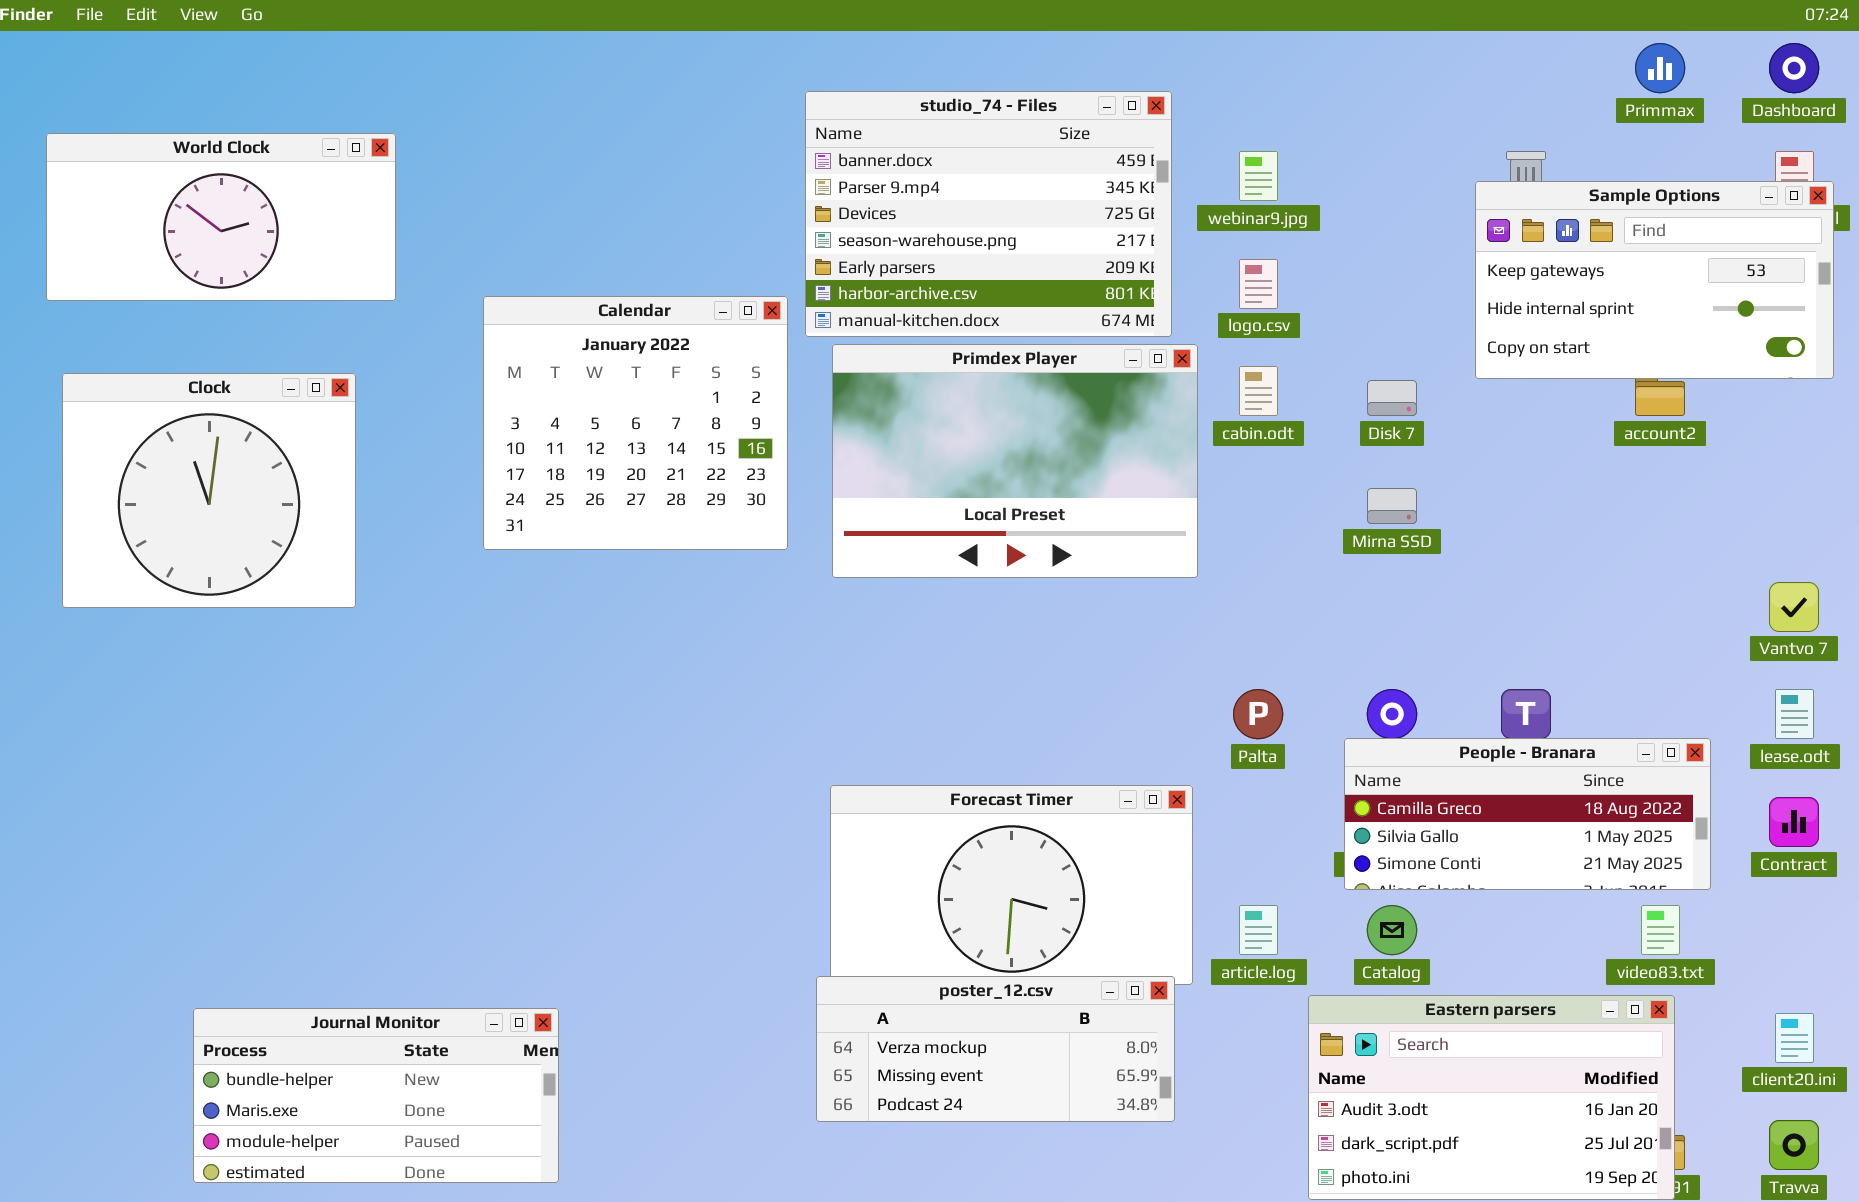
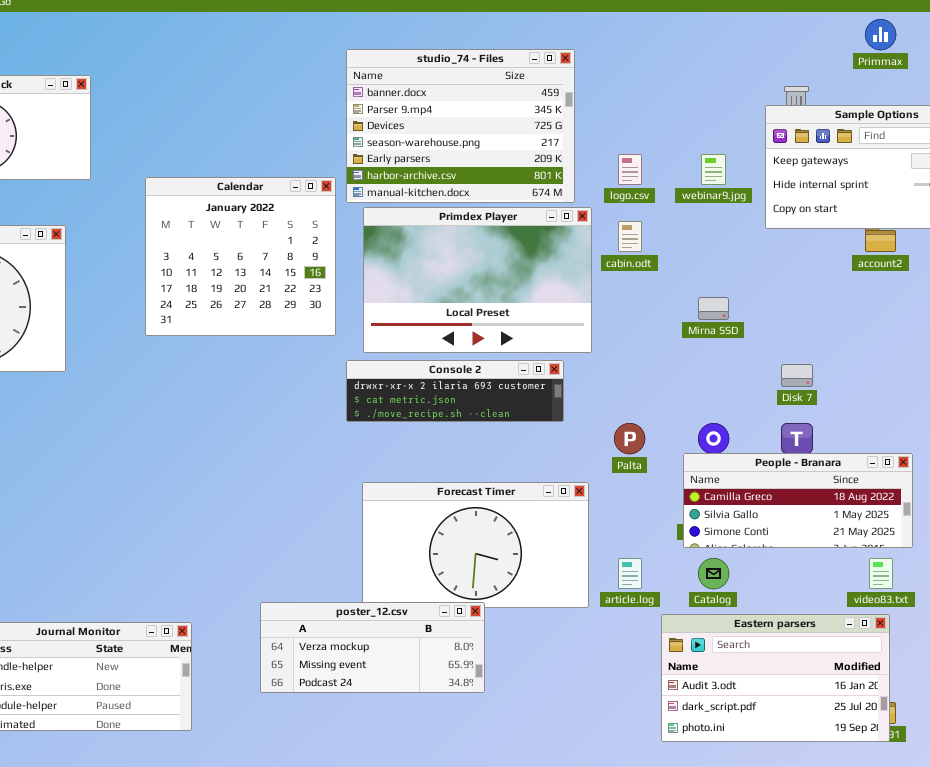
webinar9.jpg: [1239,151,1278,201] -> [701,154,726,185], moved
Disk 7: [1367,380,1417,416] -> [781,364,813,387], moved
Console 2: none -> [346,360,564,422], opened
poster_12.csv: [816,976,1175,1122] -> [260,602,485,693], moved

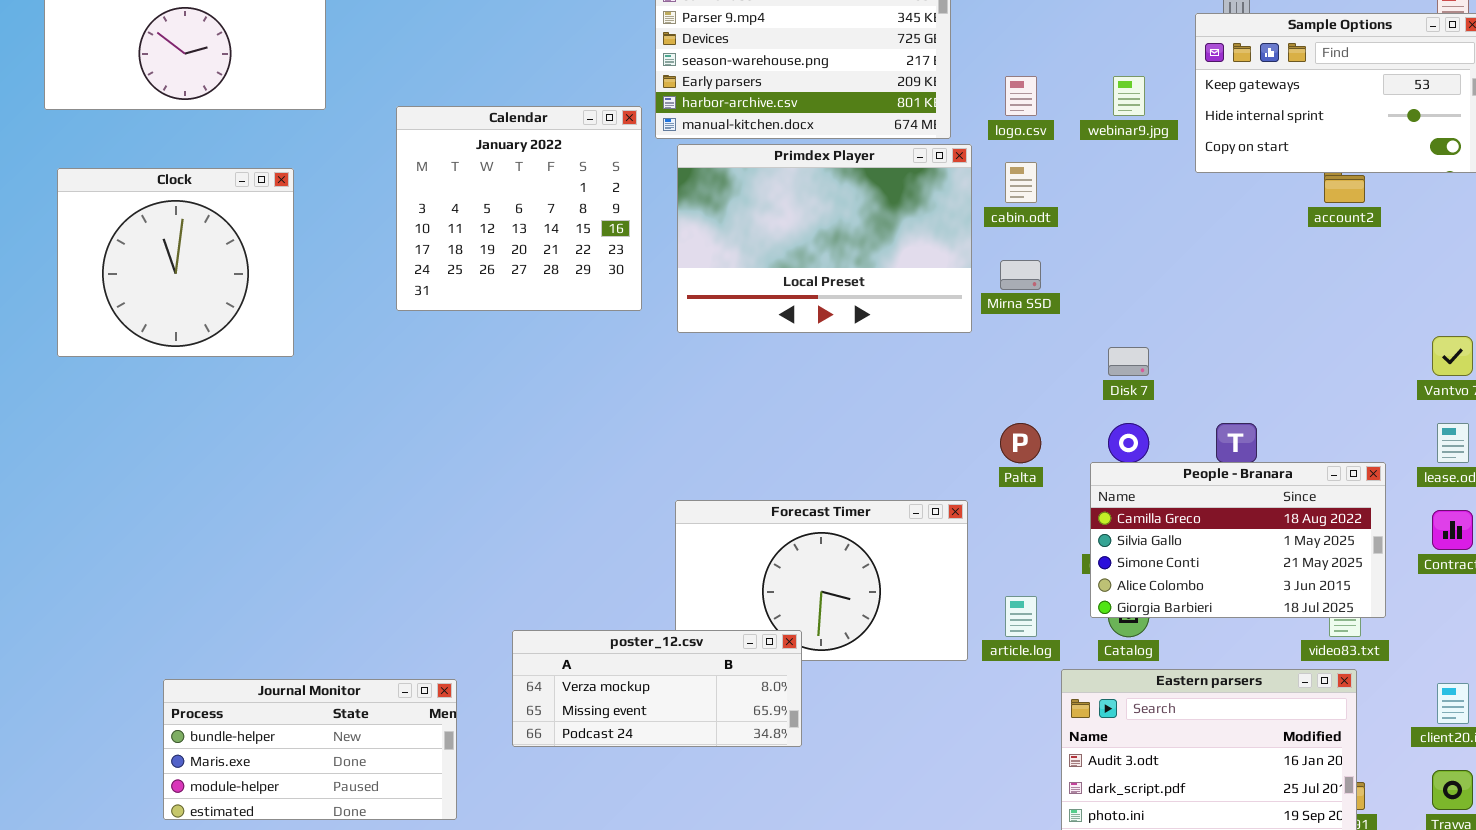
Mirna SSD: [698,297,729,320] -> [1000,260,1041,290], moved
Console 2: [346,360,564,422] -> none, closed
Disk 7: [781,364,813,387] -> [1108,347,1149,376], moved
People - Branara: [683,453,913,548] -> [1090,462,1386,618], resized
poster_12.csv: [260,602,485,693] -> [512,630,802,747], moved

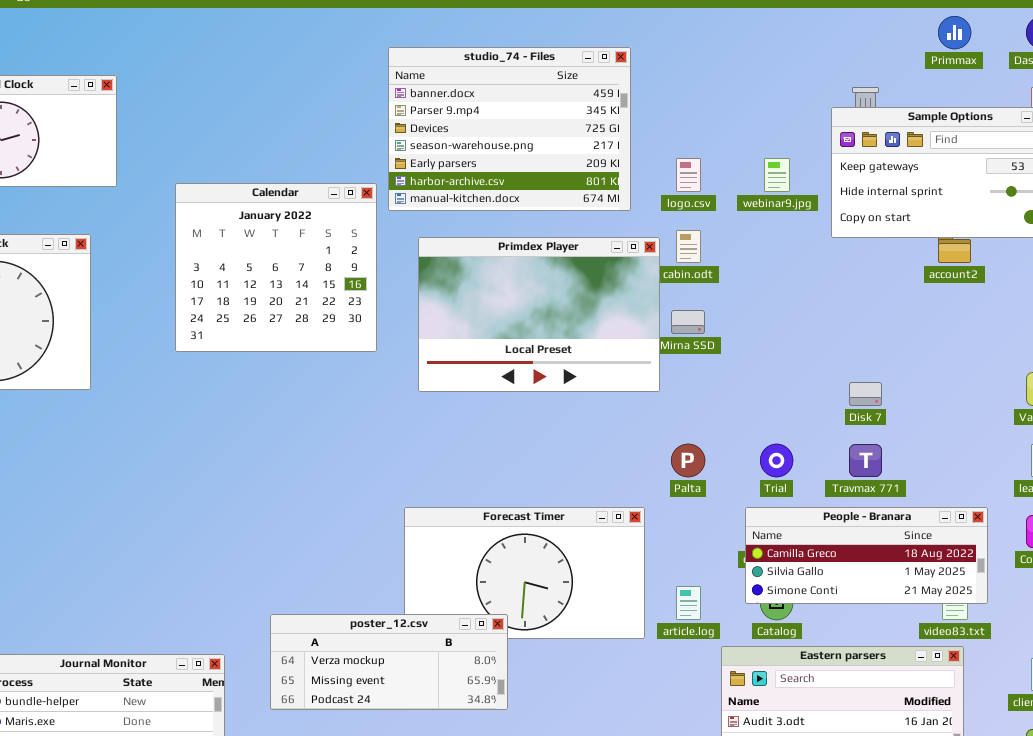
Primdex Player: [677,144,972,333] -> [418,237,660,392], moved
Disk 7: [1108,347,1149,376] -> [849,382,882,406], moved
People - Branara: [1090,462,1386,618] -> [745,507,988,604], resized

